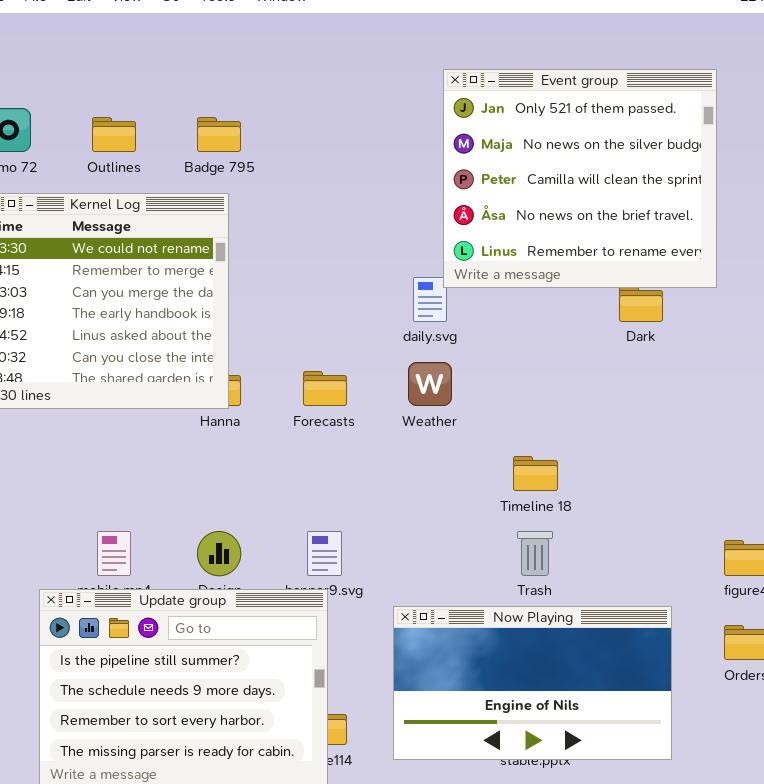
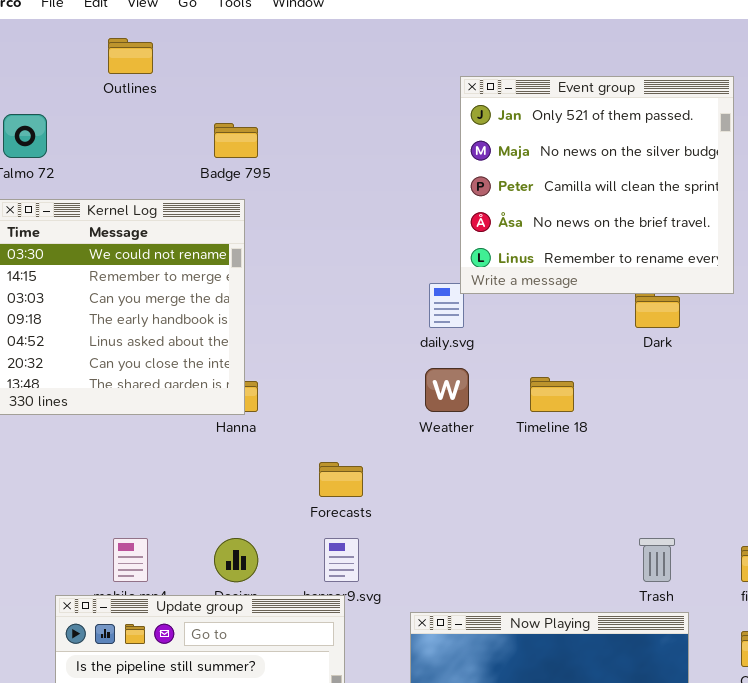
Outlines: [92,117,136,152] -> [108,38,153,74], moved
Forecasts: [303,371,347,406] -> [319,462,363,497], moved
Timeline 18: [513,456,558,491] -> [530,377,574,412], moved
Trash: [517,531,553,576] -> [639,538,675,582], moved

